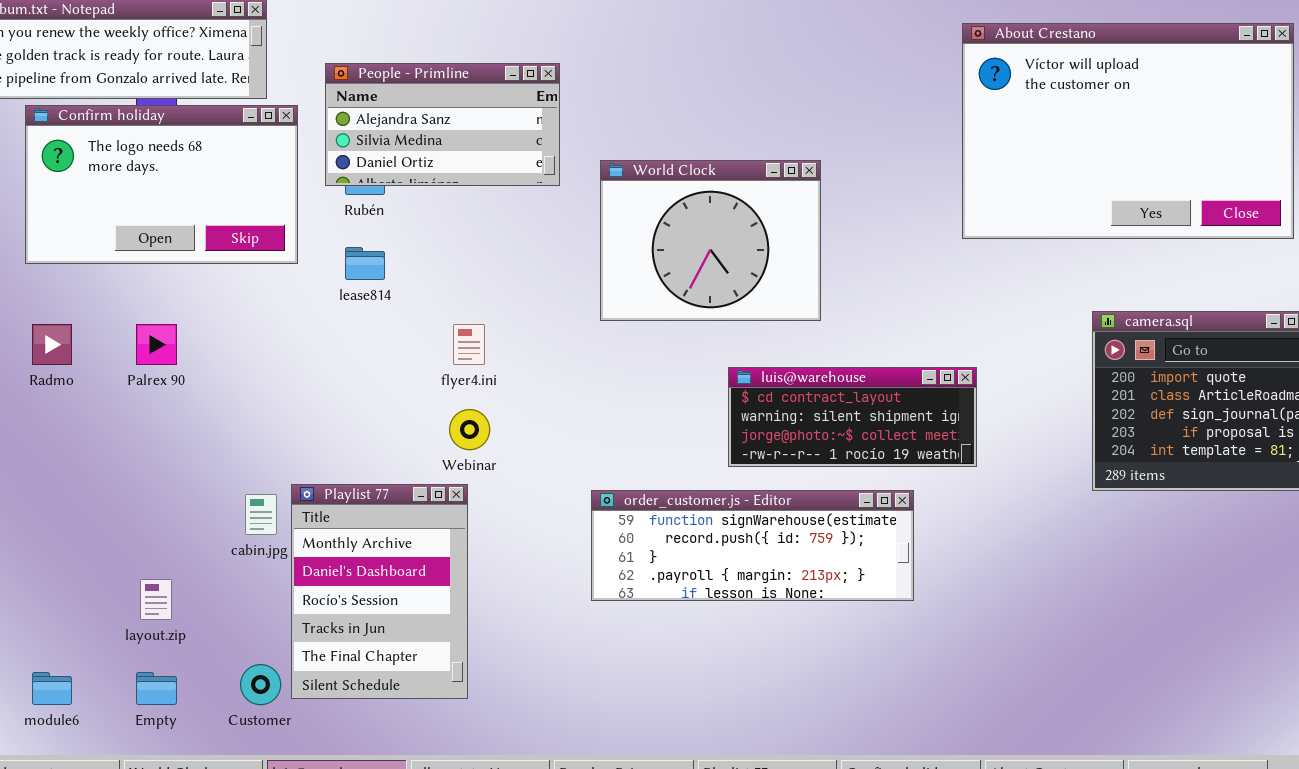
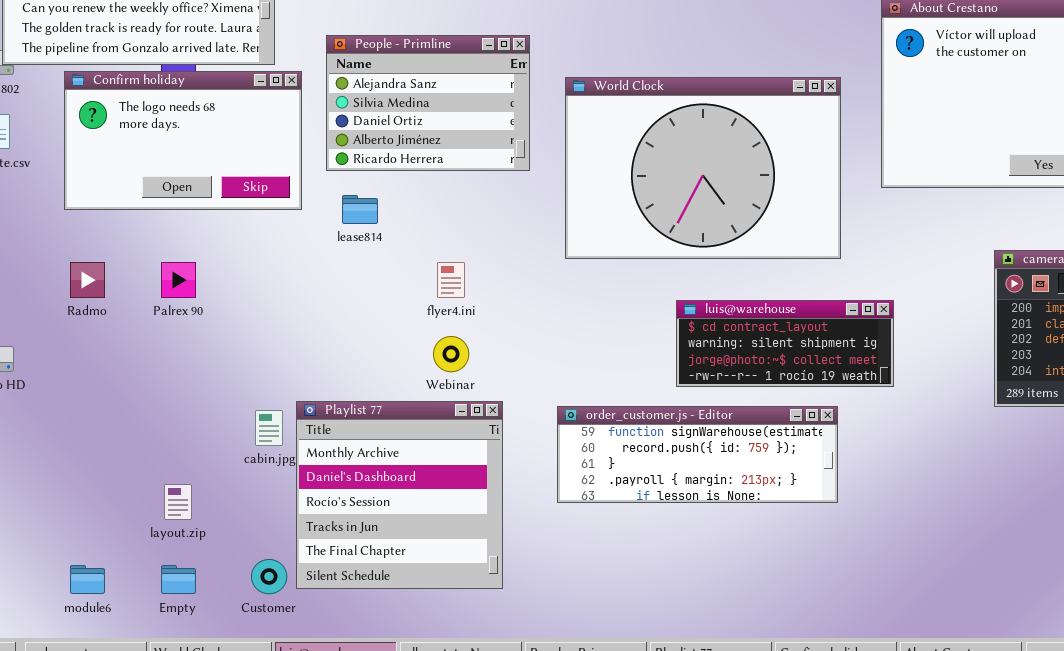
People - Primline: [325,63,560,186] -> [326,35,530,171], resized
World Clock: [600,160,821,321] -> [565,77,841,259], resized
Playlist 77: [291,484,468,699] -> [296,401,503,589], resized

